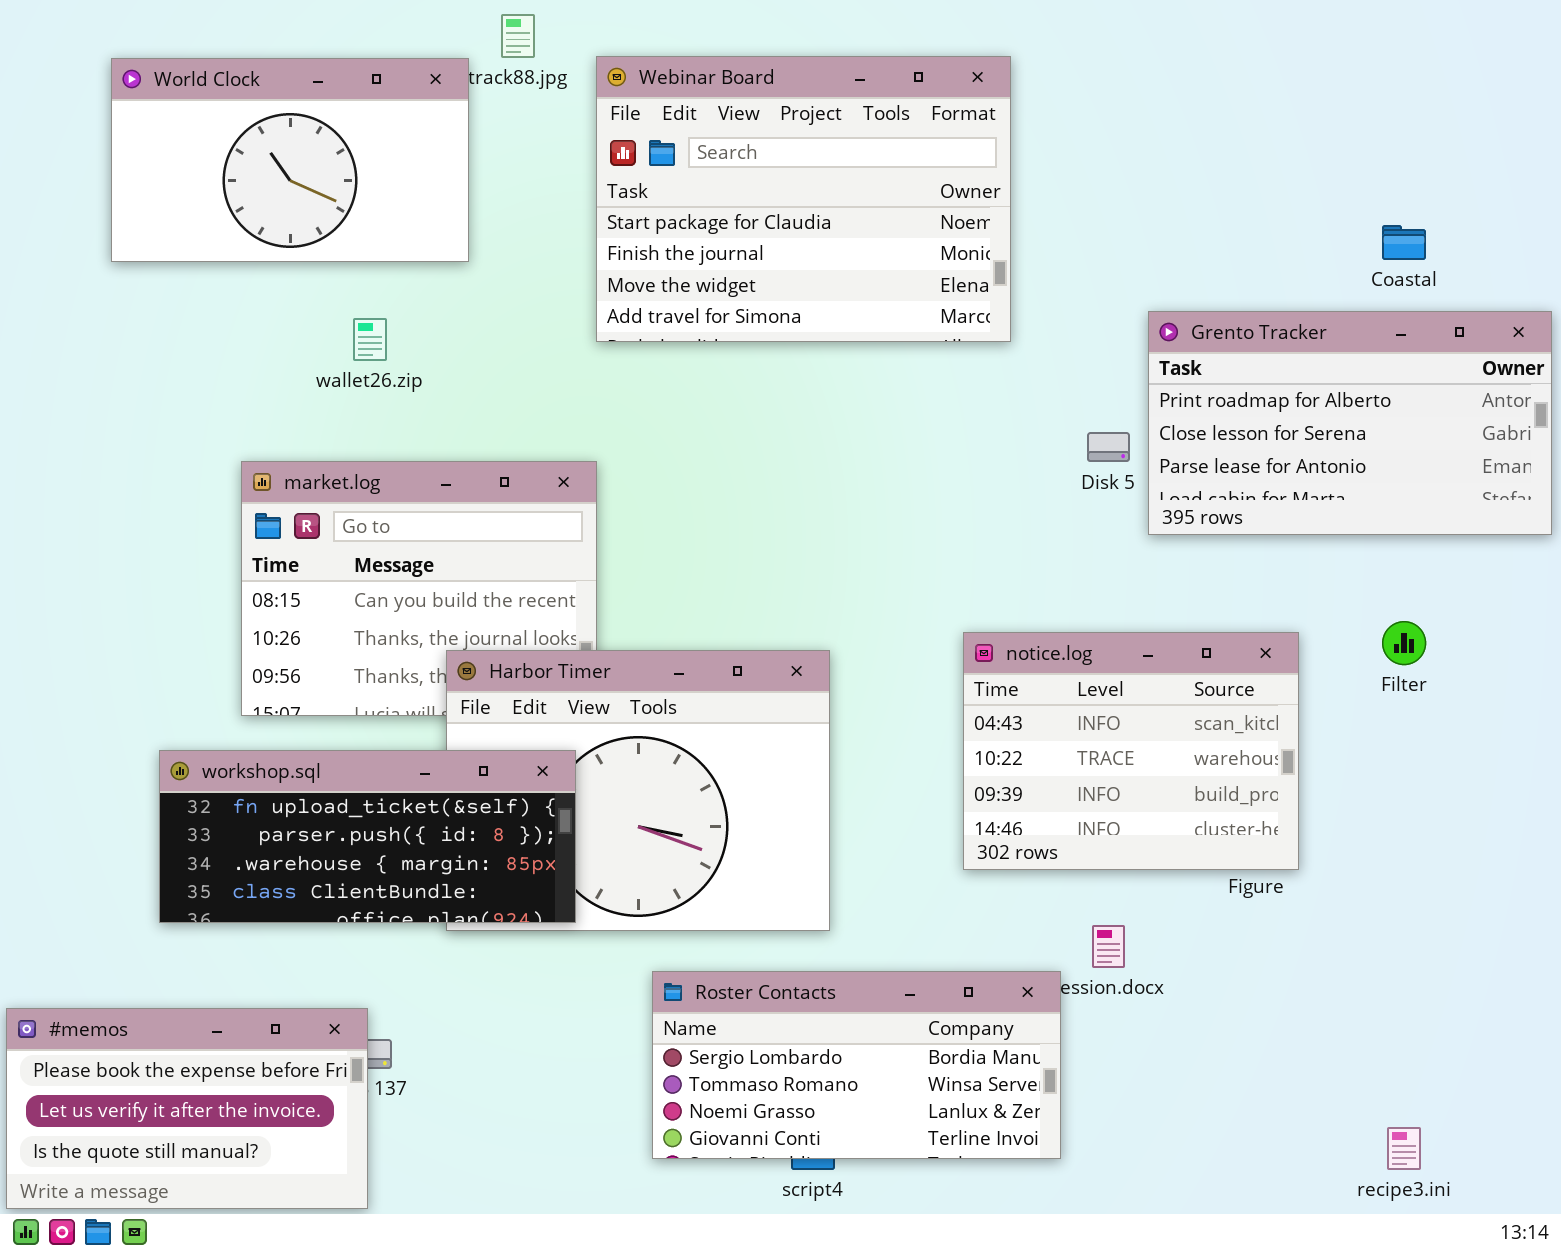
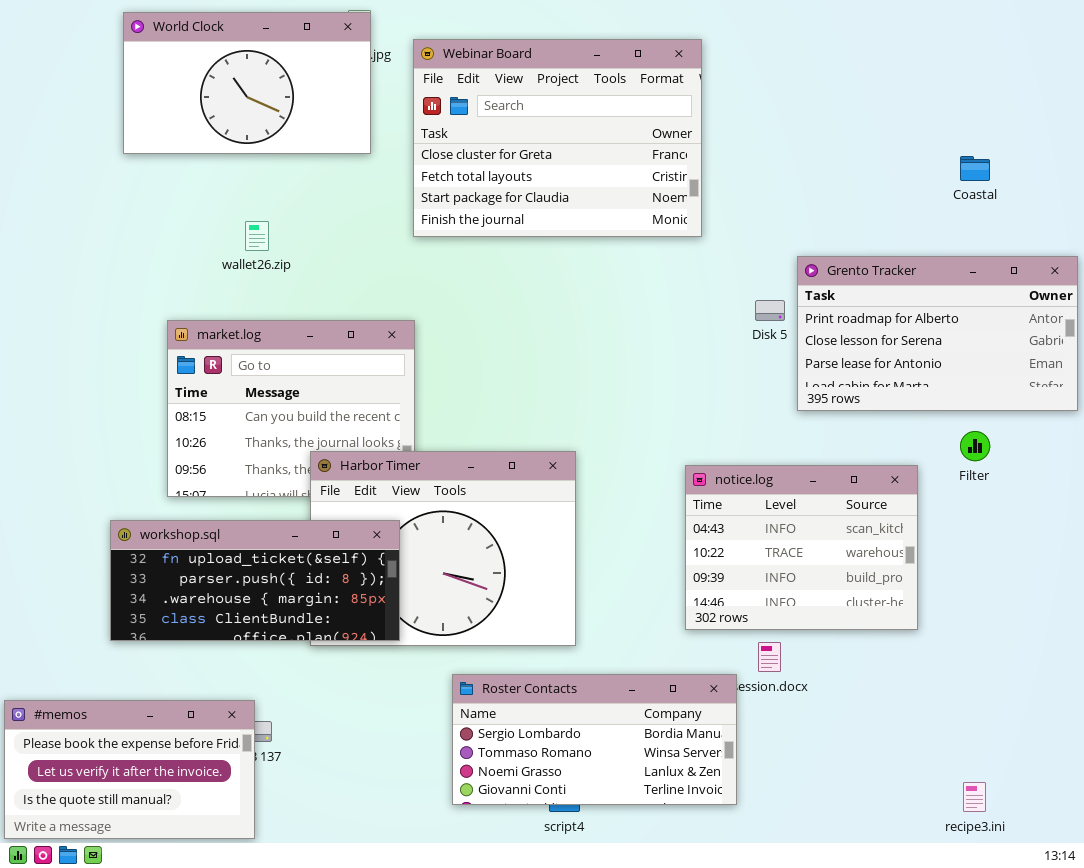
Webinar Board: [596,56,1011,342] -> [413,39,702,237], scrolled up 2 rows
World Clock: [111,58,469,262] -> [123,12,371,154], moved
Grento Tracker: [1148,311,1552,535] -> [797,256,1078,411], moved
notice.log: [963,632,1299,870] -> [685,465,918,630], moved

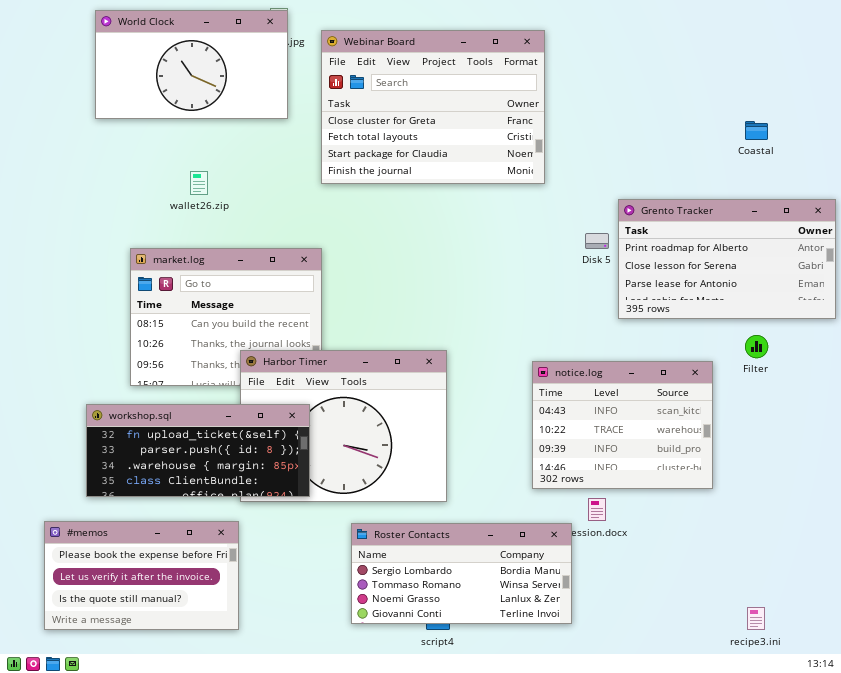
#memos: [4,700,255,839] -> [44,521,239,630], moved

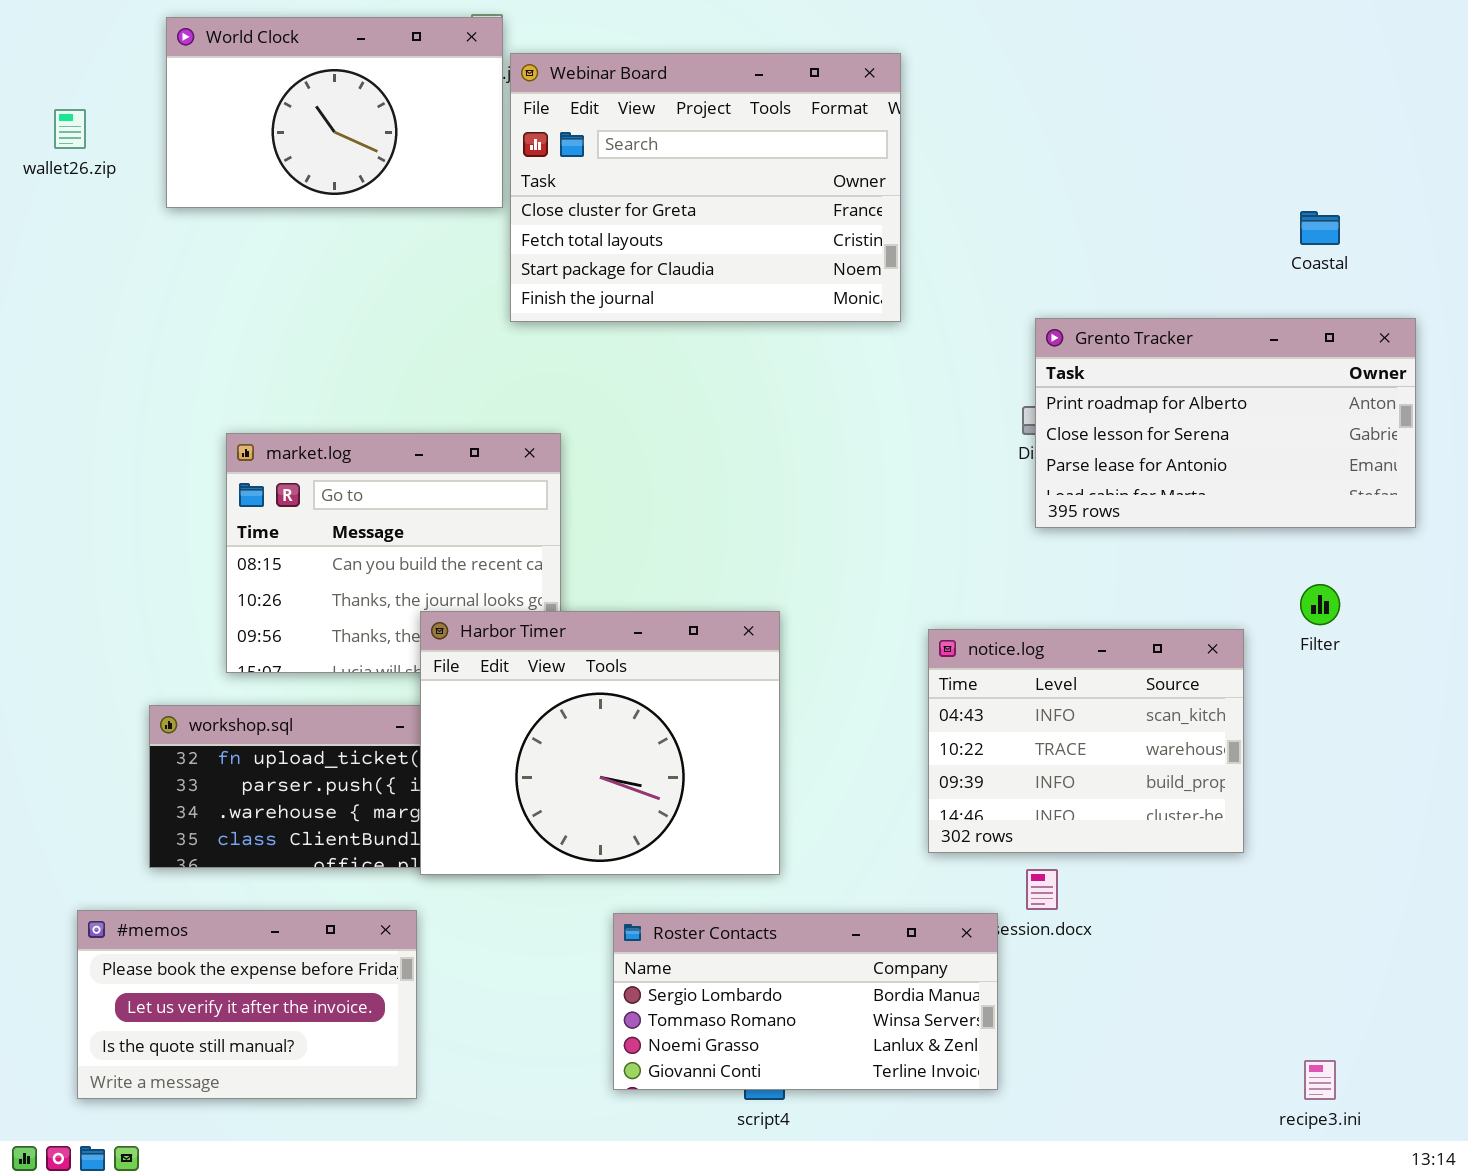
Webinar Board: [321,30,545,184] -> [510,53,901,322], moved
wallet26.zip: [190,171,208,195] -> [54,109,86,149], moved
Grento Tracker: [618,199,836,319] -> [1035,318,1416,528], moved
Harbor Timer: [240,350,447,502] -> [420,611,780,875], raised

